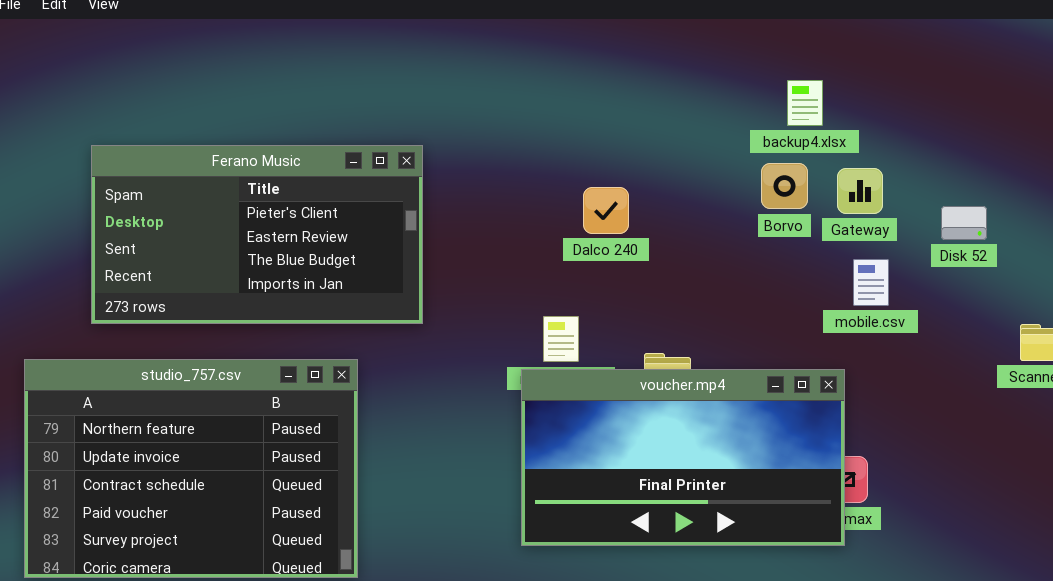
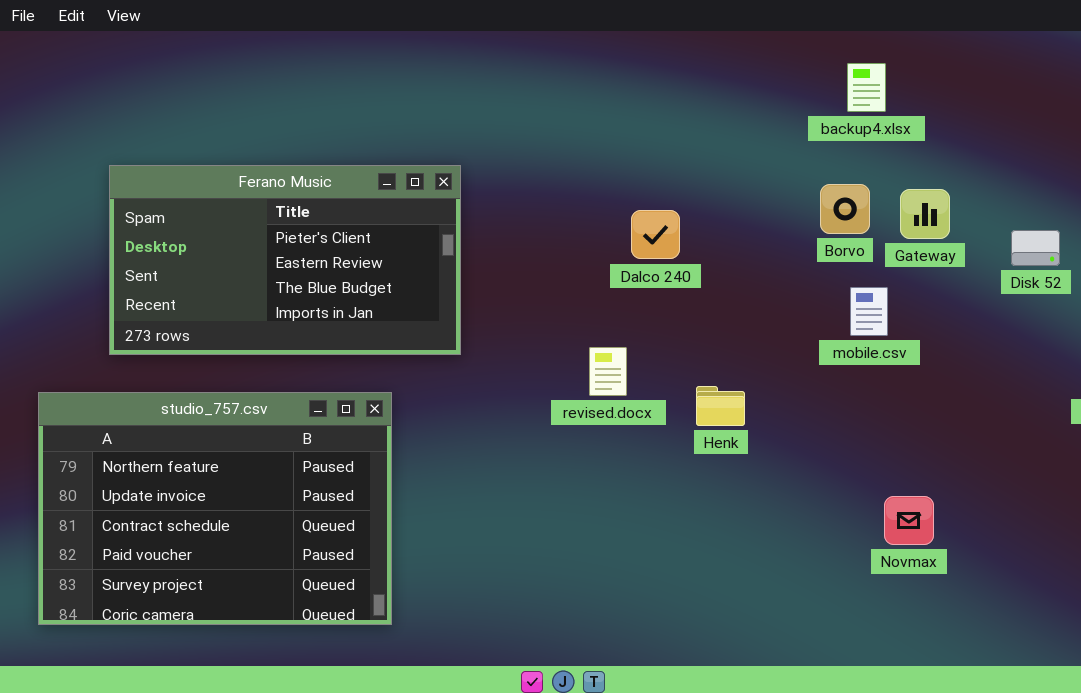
backup4.xlsx: [787,80,823,126] -> [847,63,886,112], moved
mobile.csv: [853,259,889,306] -> [850,287,888,336], moved
voucher.mp4: [521,369,845,546] -> none, closed

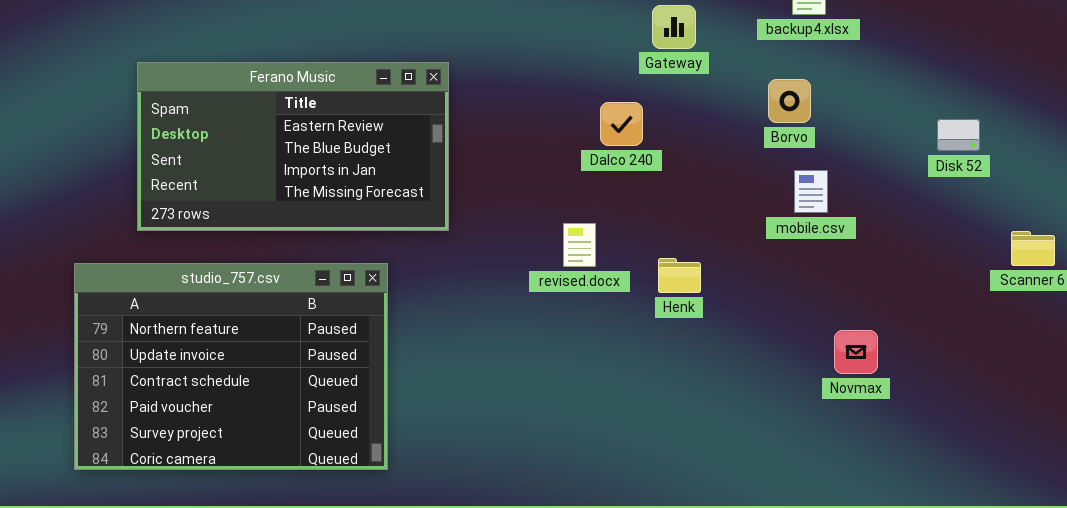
Ferano Music: [109,165,461,355] -> [137,62,449,231], scrolled down 1 row
Gateway: [900,189,950,239] -> [652,5,696,49], moved
Novmax: [884,496,934,545] -> [834,330,878,374], moved

